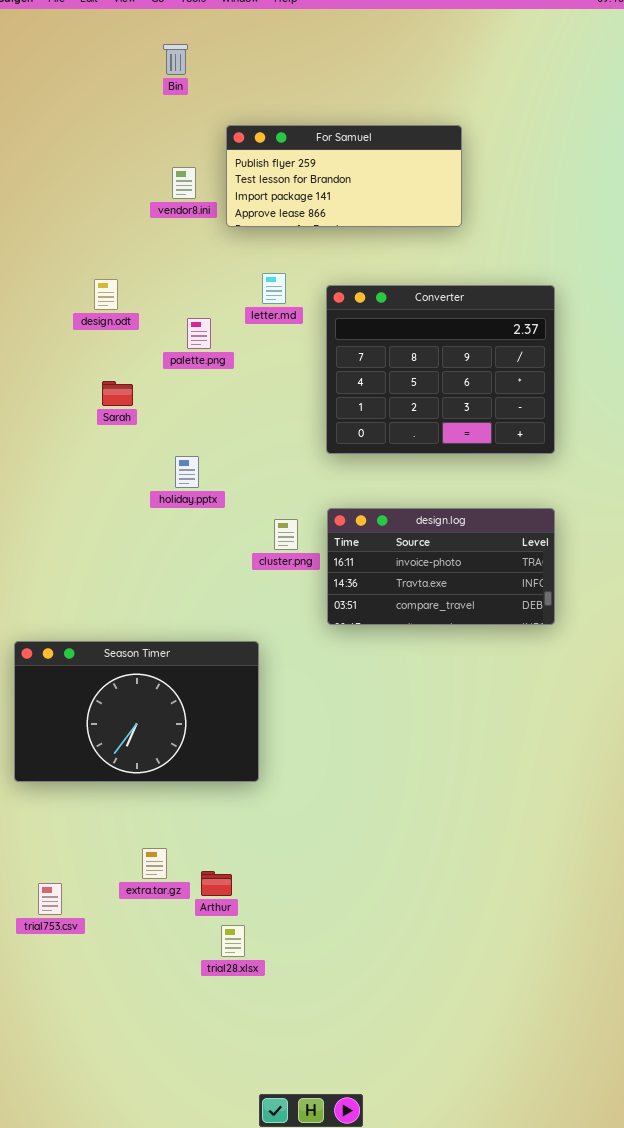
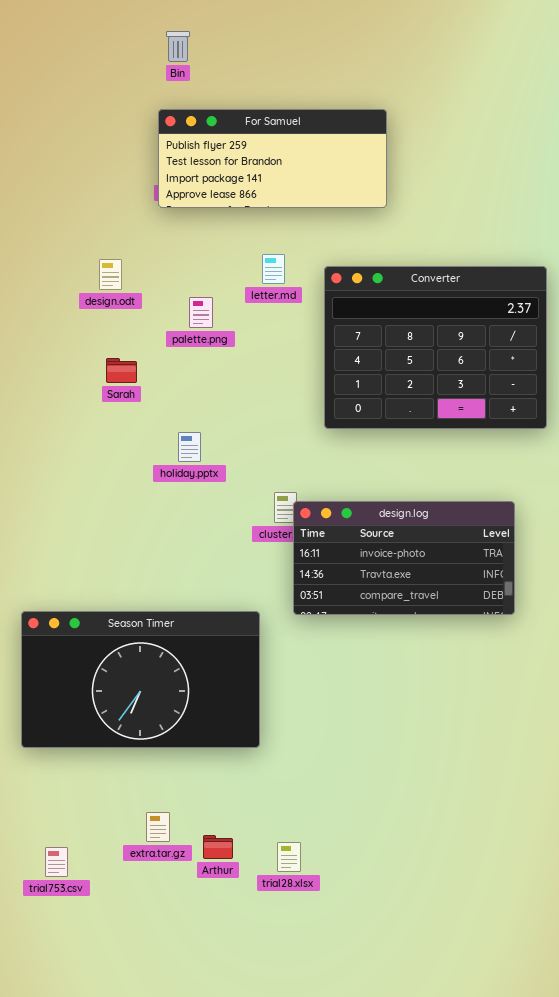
For Samuel: [226,125,462,227] -> [158,109,387,208], moved
design.log: [327,508,555,625] -> [293,501,515,615], moved
trial28.xlsx: [221,925,245,957] -> [277,842,301,872], moved

